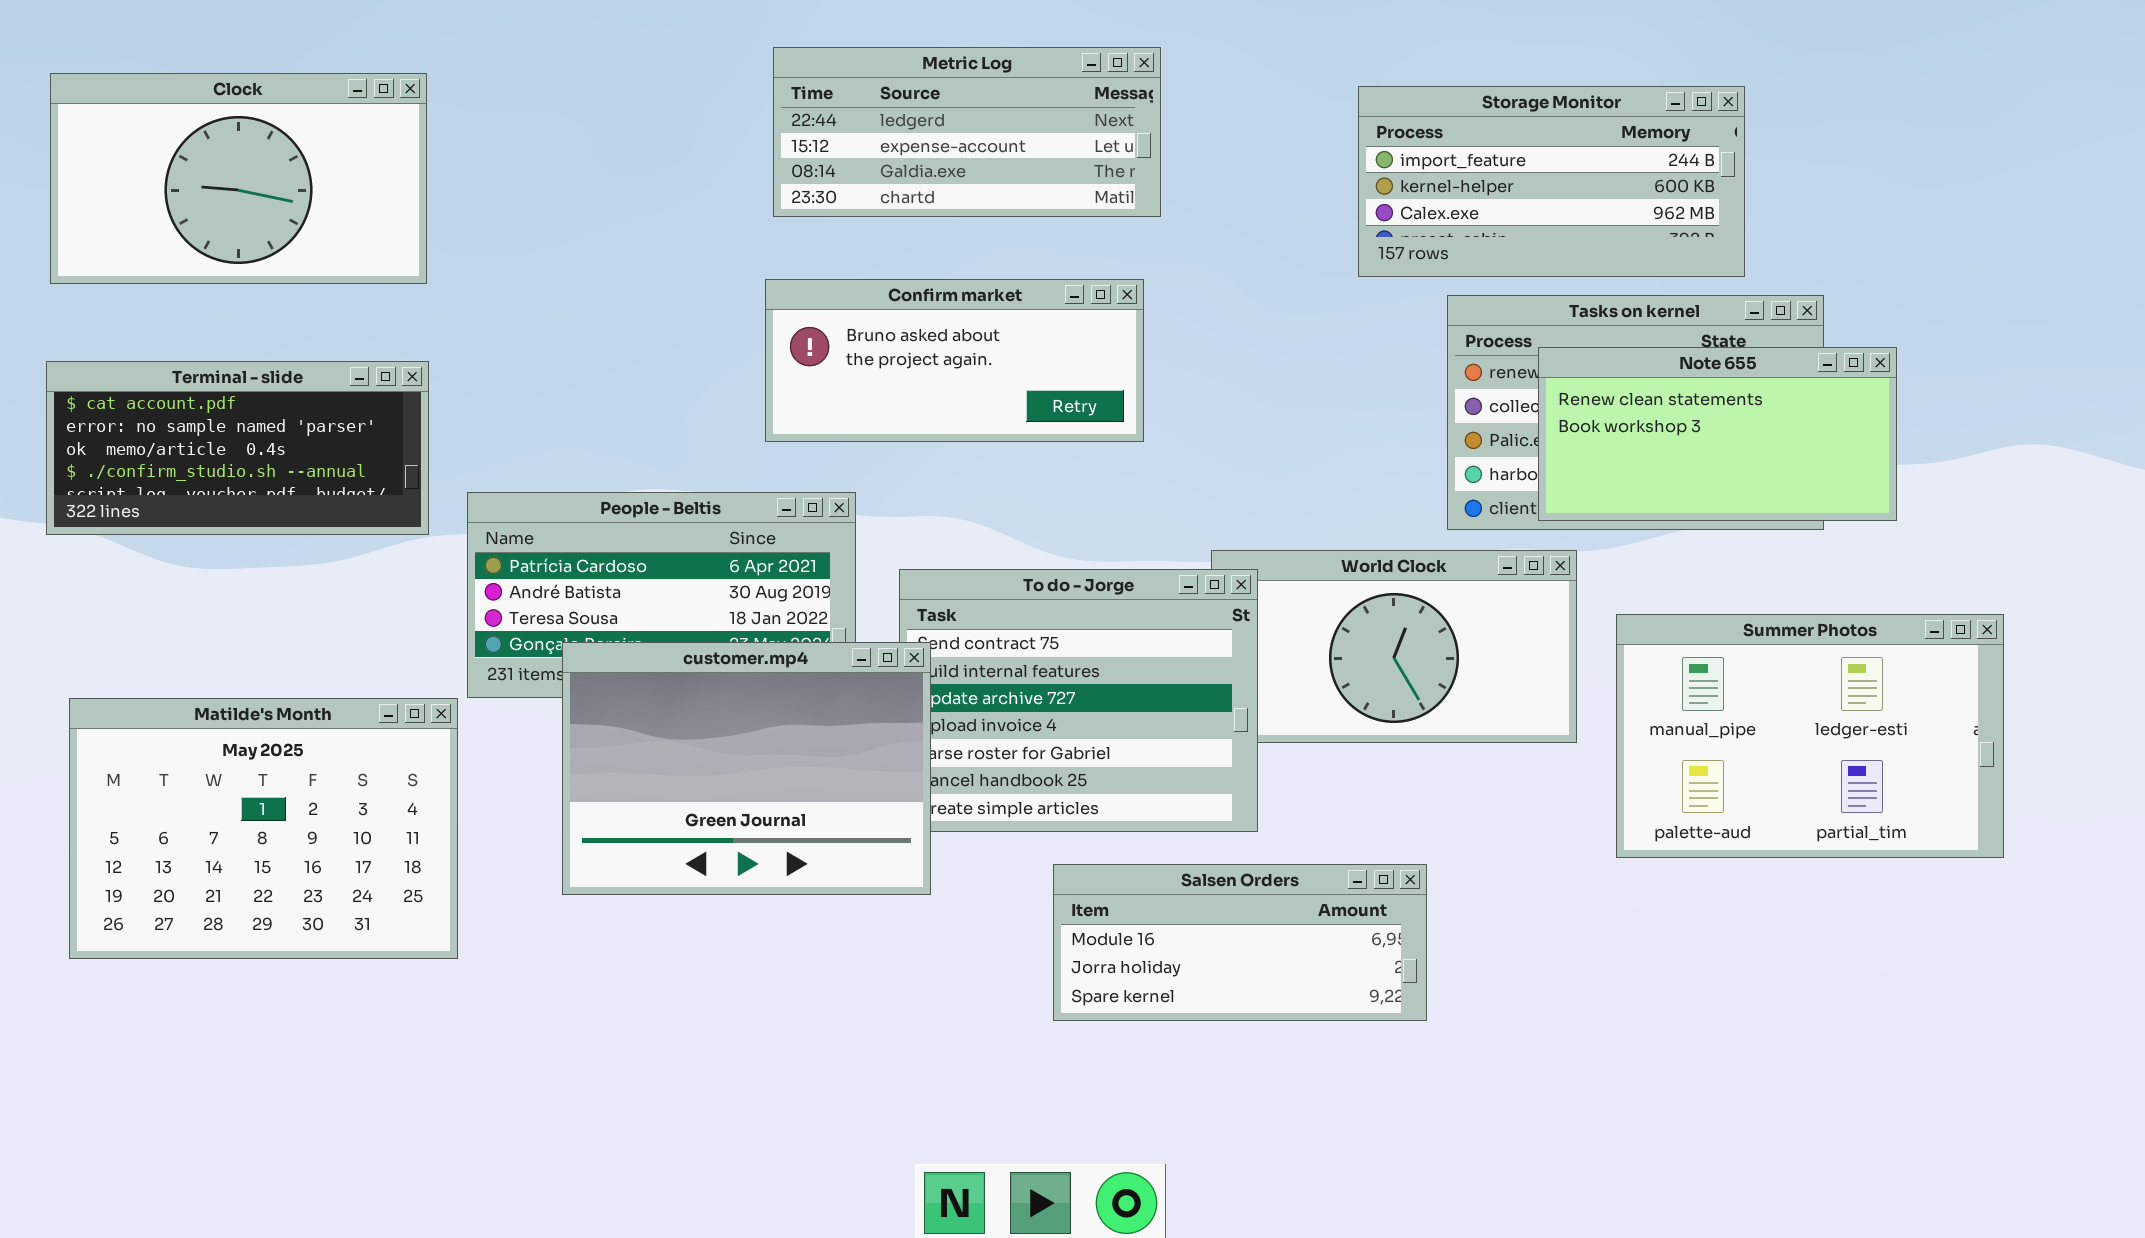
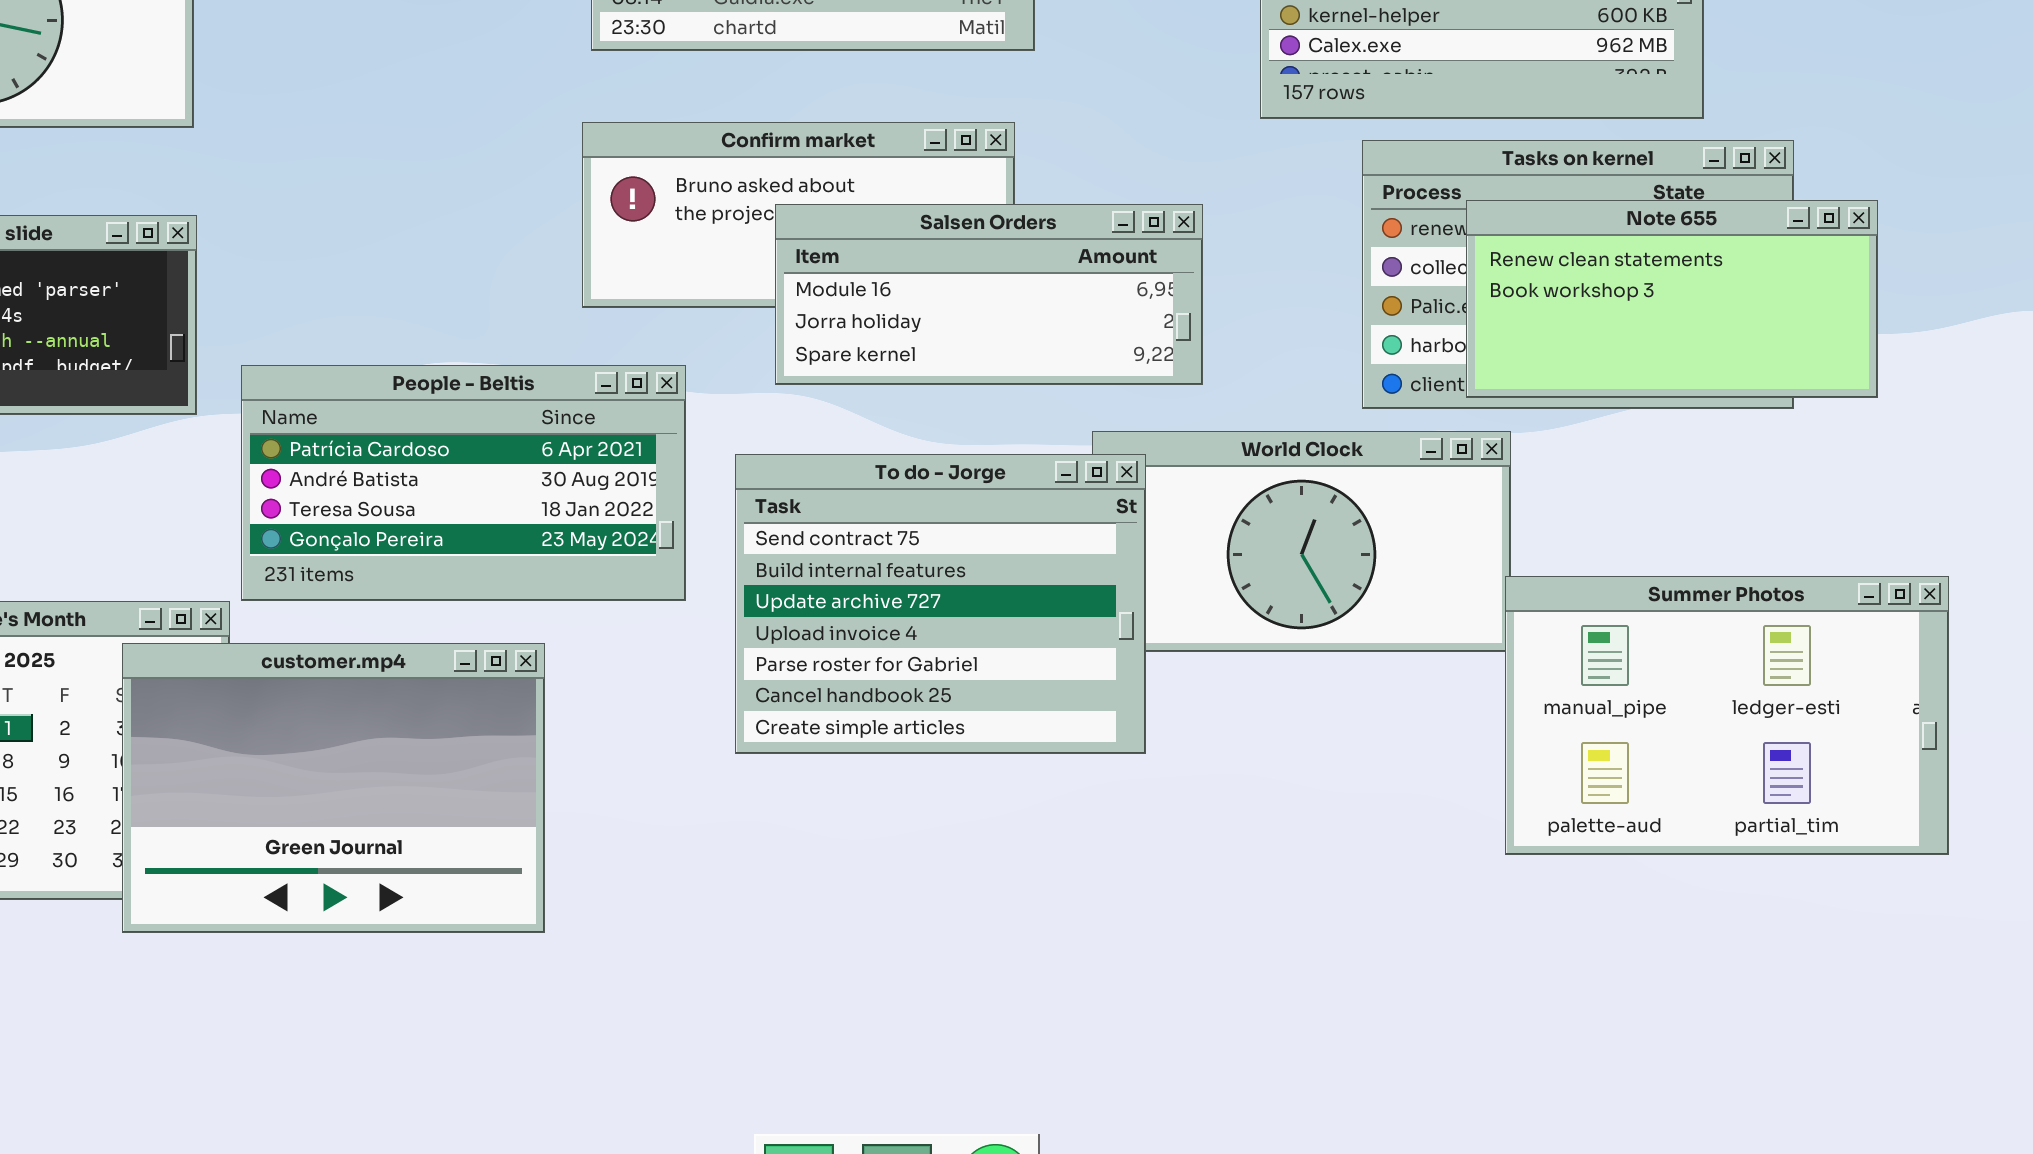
Summer Photos: [1616,614,2004,858] -> [1505,576,1949,855], moved
customer.mp4: [562,642,931,895] -> [122,643,545,933], moved
Salsen Orders: [1053,864,1427,1021] -> [775,204,1203,385], moved

